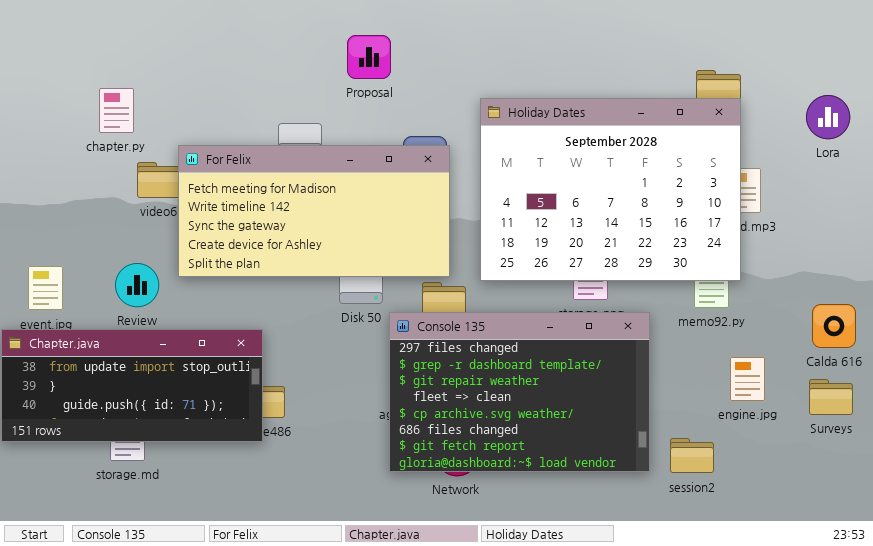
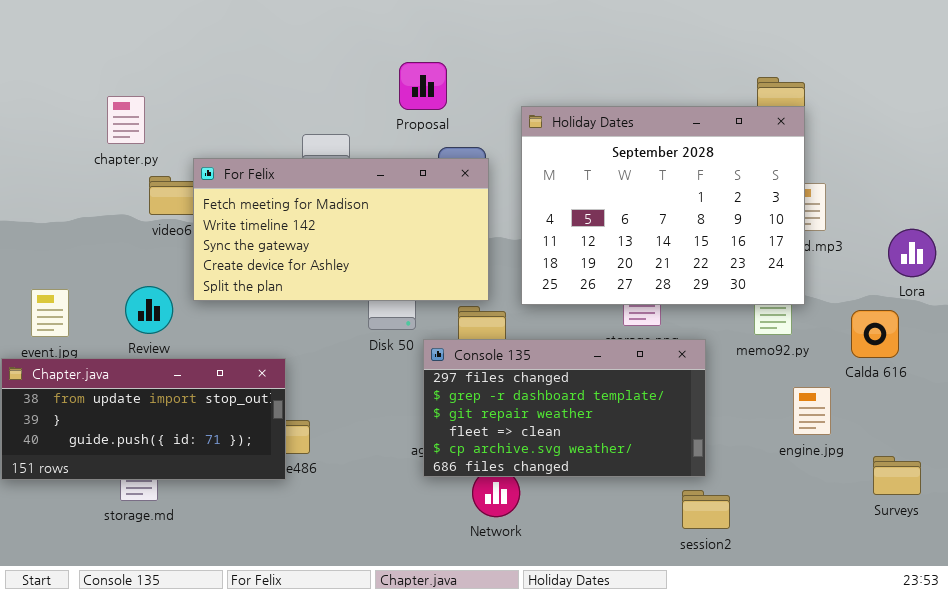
Proposal: [347,35,391,79] -> [399,62,447,110], moved
Lora: [806,95,850,139] -> [888,229,936,277], moved
Calda 616: [812,304,856,348] -> [851,310,899,358], moved
Console 135: [389,312,650,472] -> [423,339,706,477], resized
Surveys: [809,379,853,415] -> [873,456,921,495], moved
session2: [670,438,714,473] -> [682,490,730,529], moved

